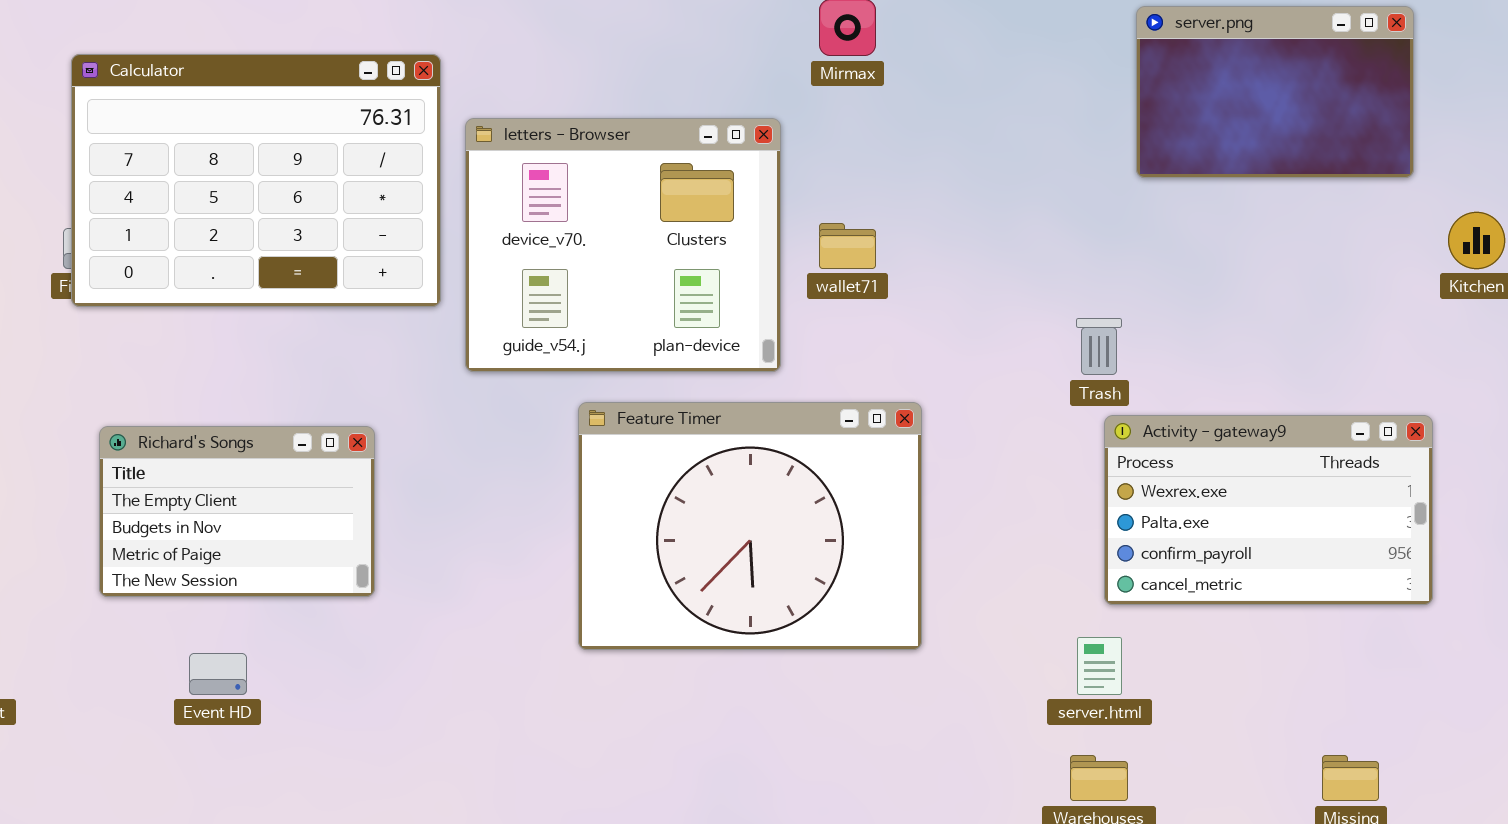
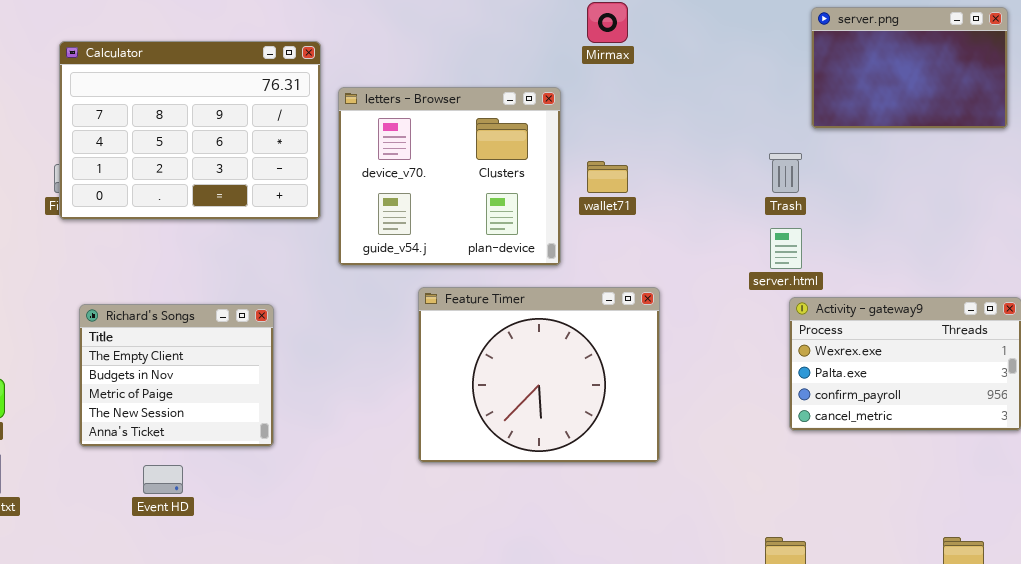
Trash: [1076,318,1122,375] -> [769,153,802,193], moved
Richard's Songs: [99,426,375,597] -> [79,304,274,447], resized
server.html: [1077,637,1122,695] -> [770,228,802,269], moved

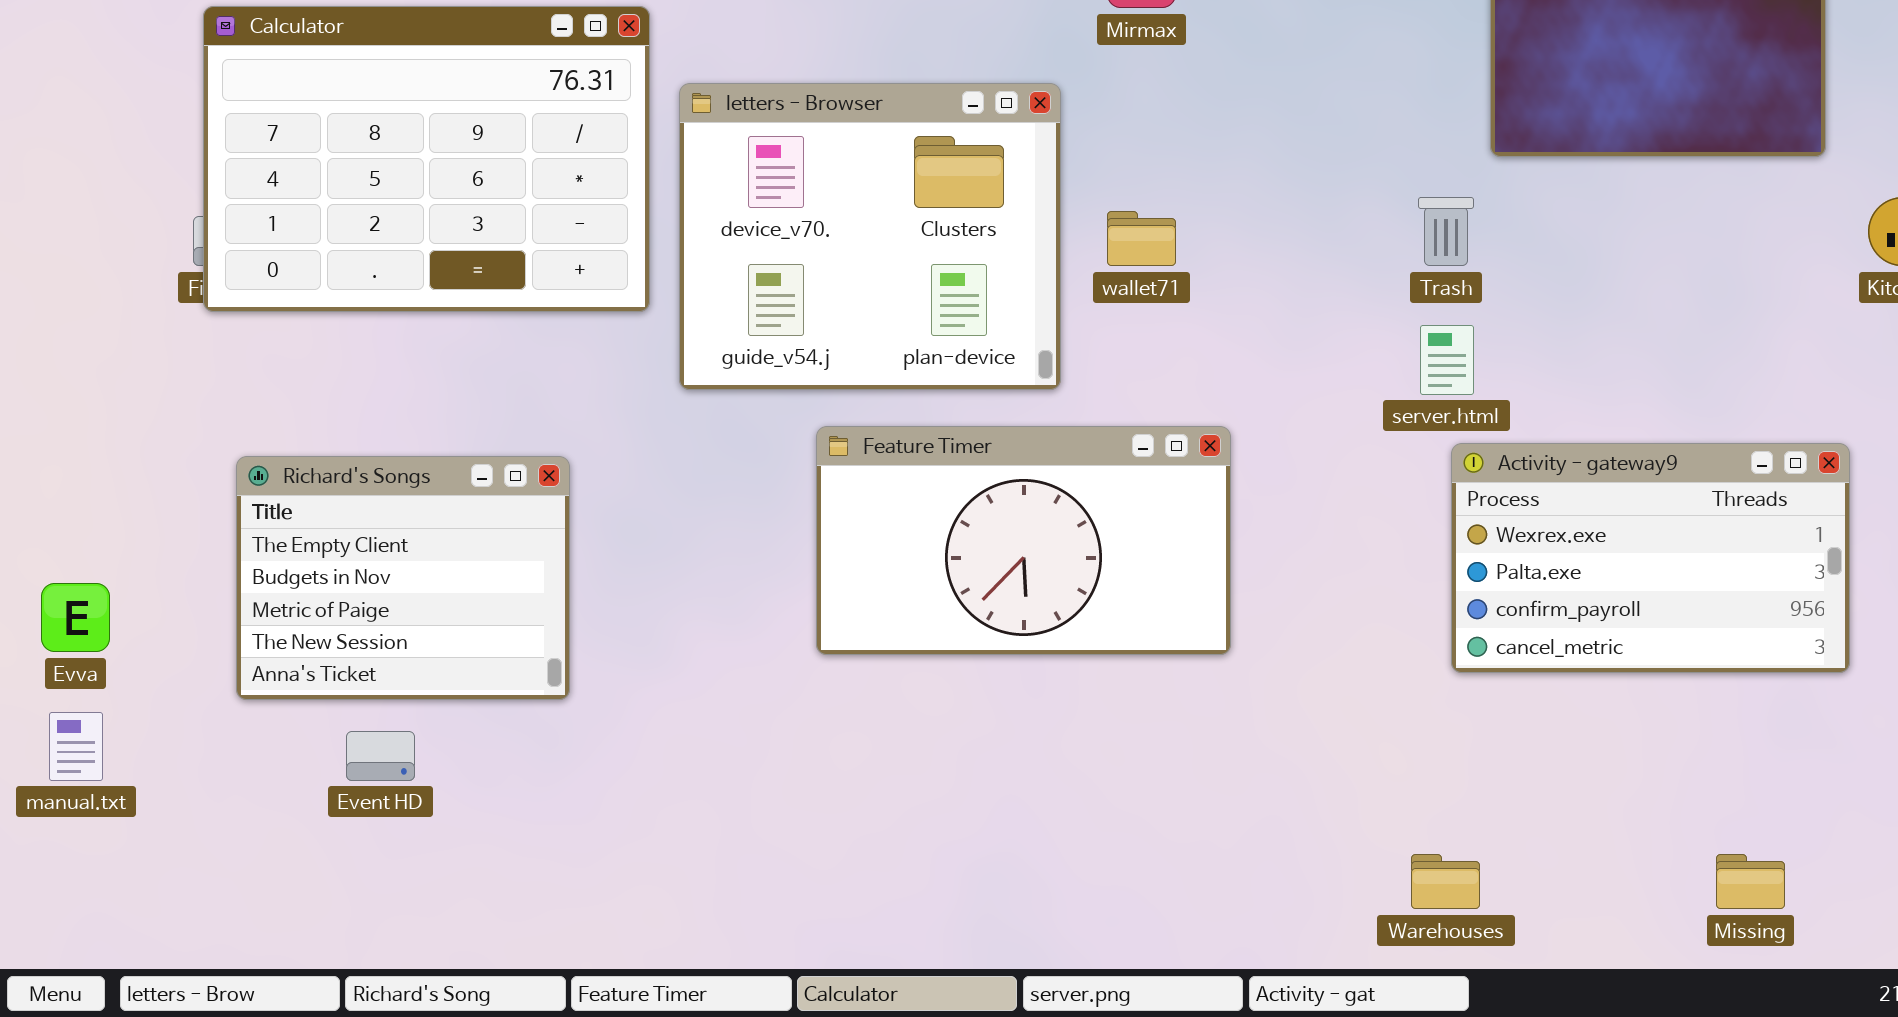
Feature Timer: [418,287,660,463] -> [816,426,1231,655], resized

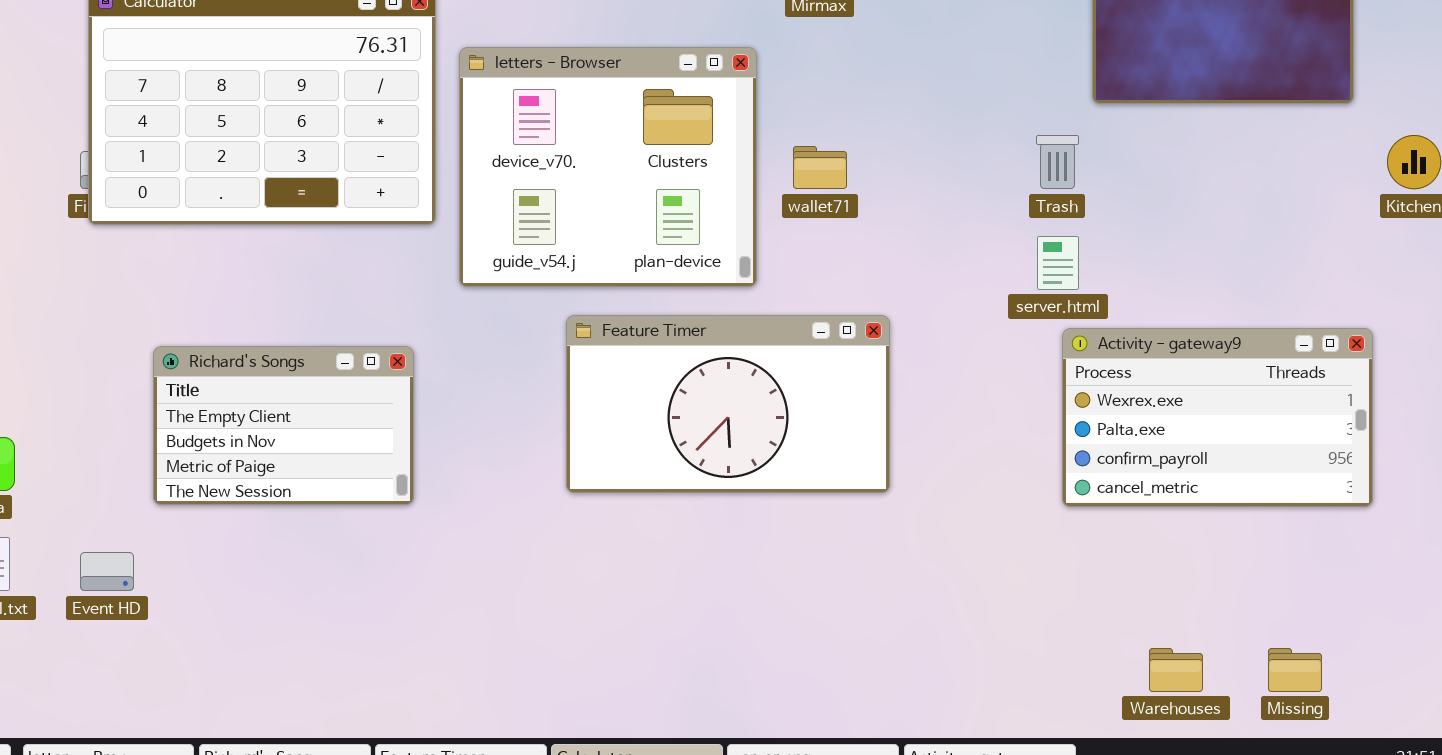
Richard's Songs: [236,456,570,700] -> [153,346,414,505], moved, resized
Event HD: [346,731,415,781] -> [80,552,134,591], moved
Warehouses: [1411,854,1480,909] -> [1149,648,1203,692], moved

